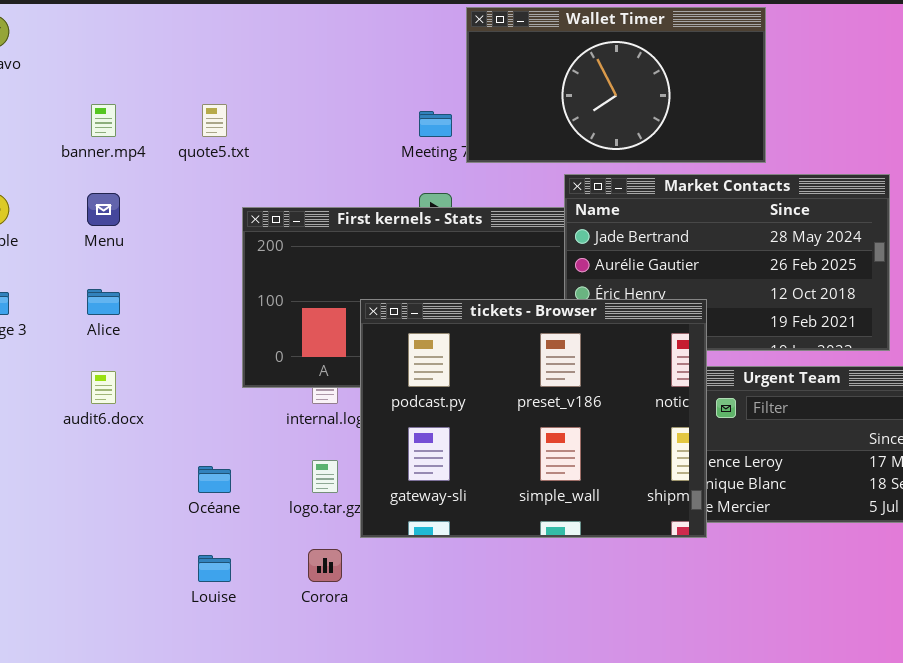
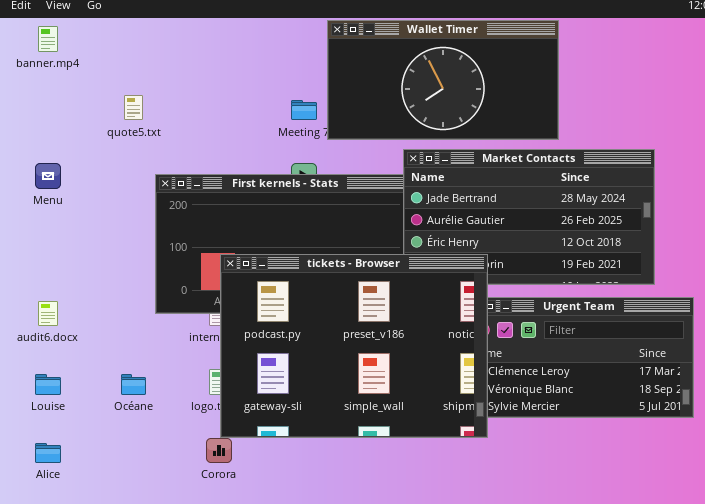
banner.mp4: [91,104,116,137] -> [38,26,58,52], moved
Alice: [87,289,120,315] -> [35,443,61,463], moved
tickets - Browser: [360,299,707,538] -> [220,254,488,438], moved
Louise: [198,555,231,582] -> [35,374,61,395], moved

